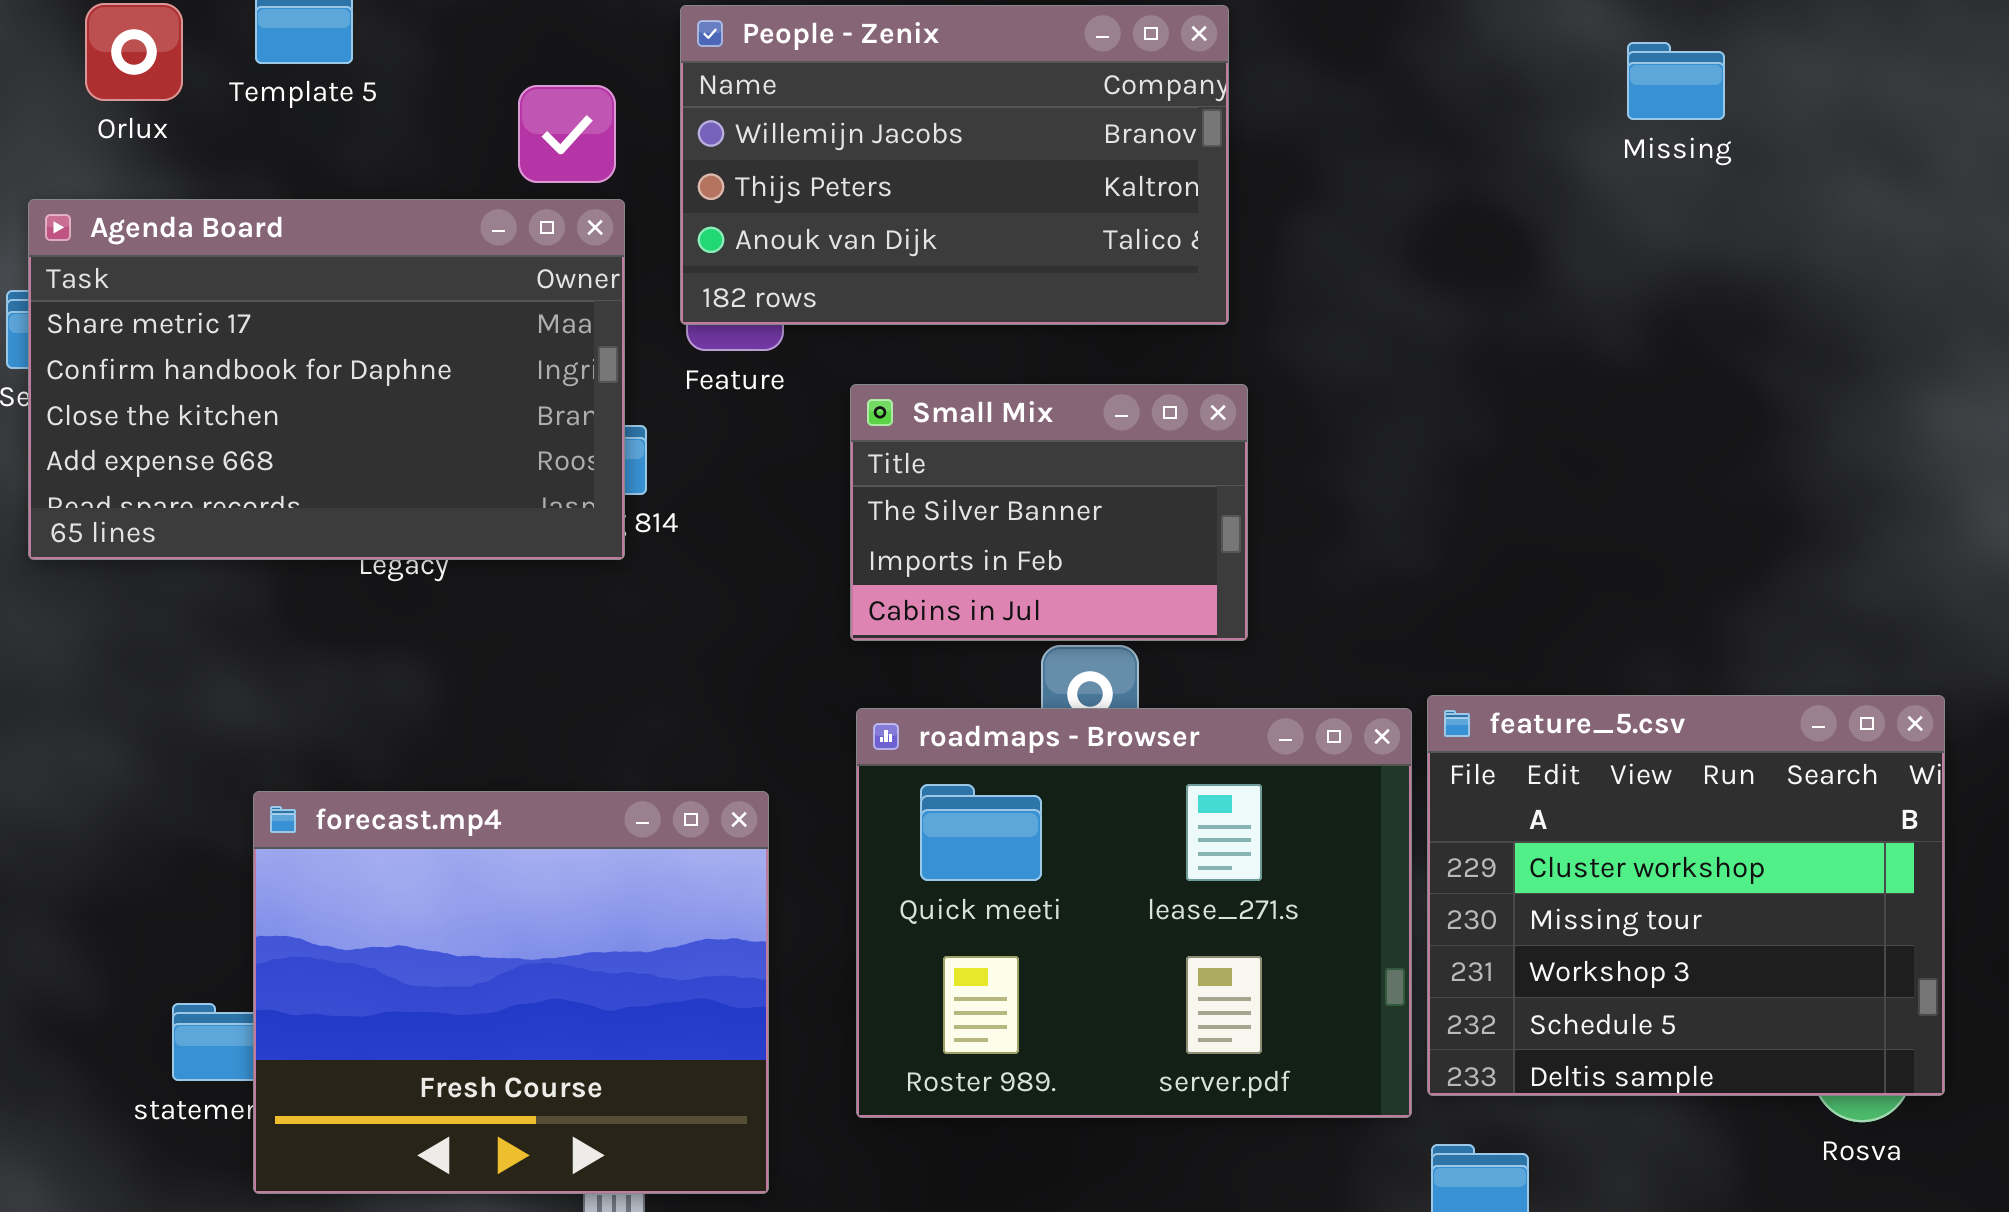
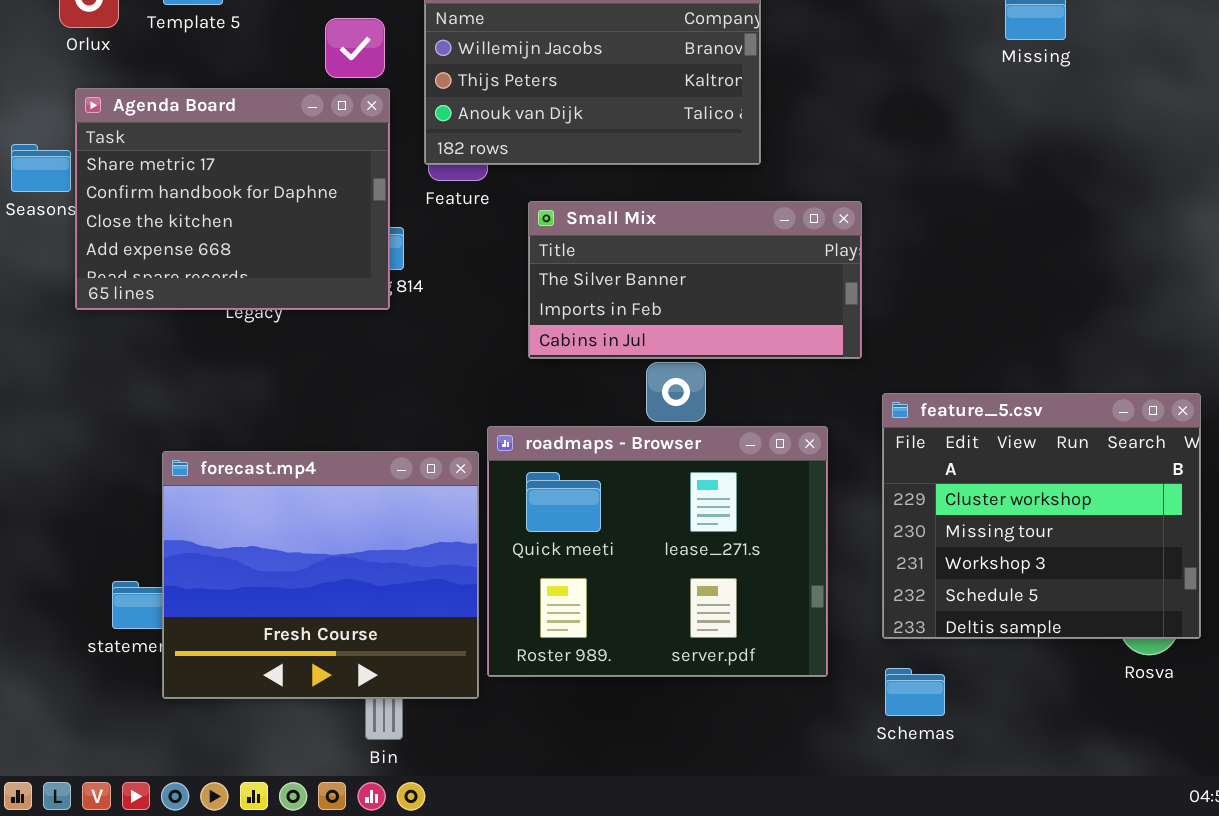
Agenda Board: [28,199,625,560] -> [75,88,390,310], resized
Small Mix: [850,384,1248,641] -> [528,201,862,359], resized
roadmaps - Browser: [856,708,1412,1118] -> [487,426,828,677], moved

